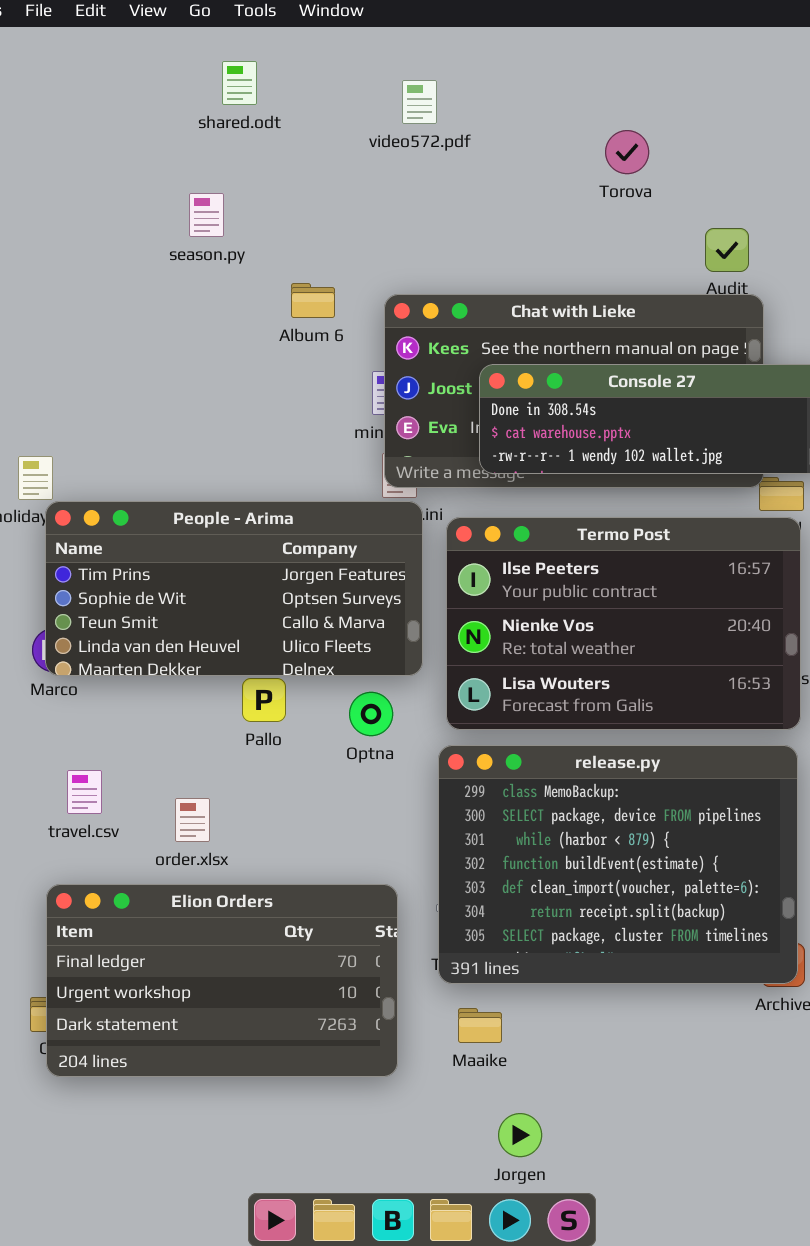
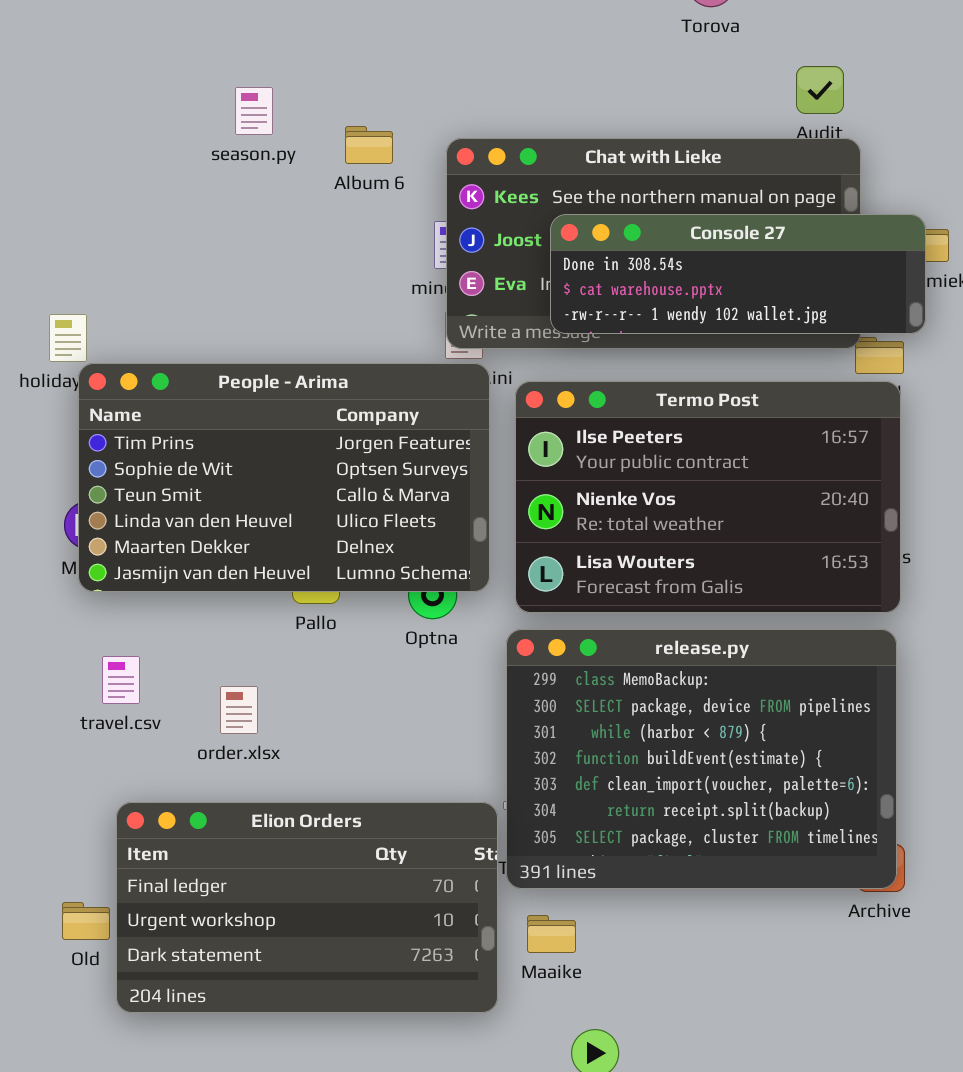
season.py: [189,193,224,237] -> [235,87,273,135], moved
People - Arima: [45,501,423,676] -> [78,363,490,592], resized
Elion Orders: [46,884,398,1077] -> [116,802,498,1013], moved

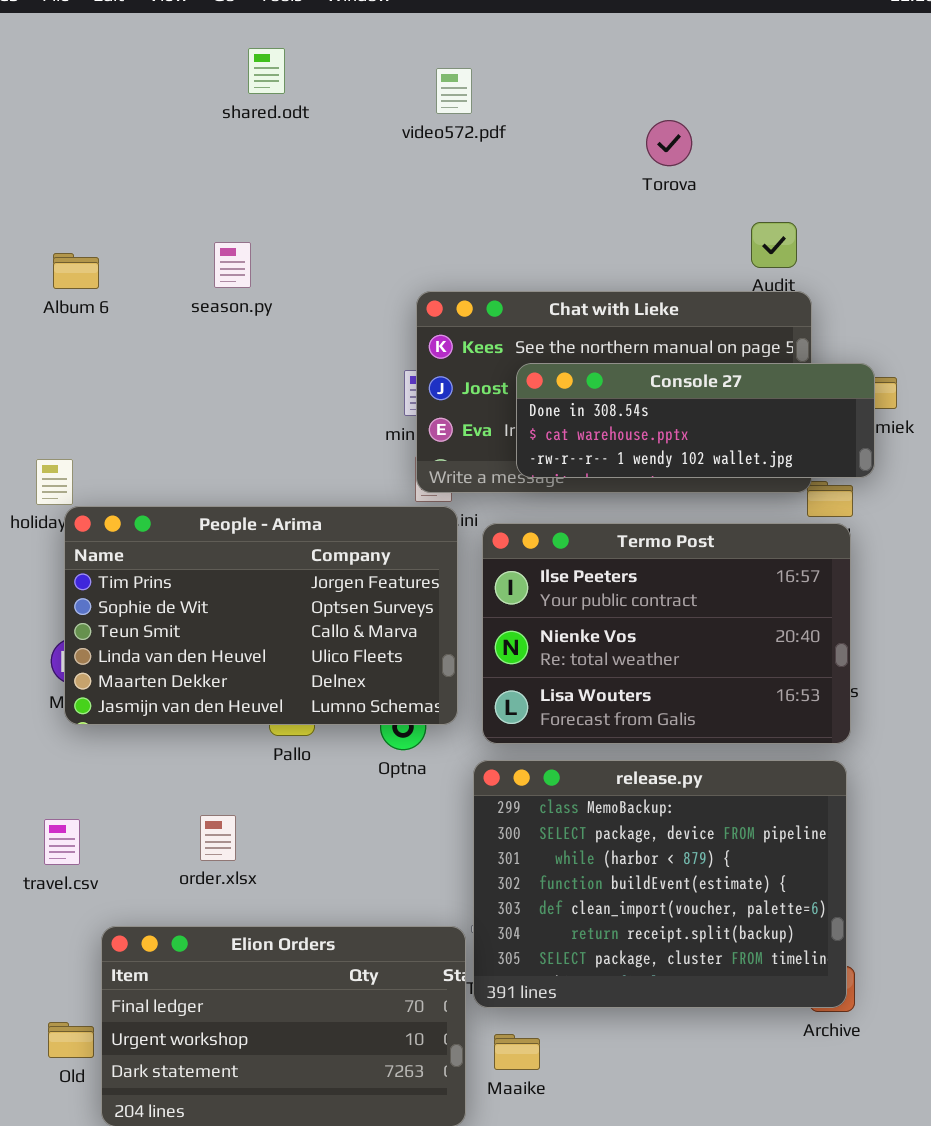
Album 6: [345,126,393,164] -> [53,253,99,289], moved
travel.csv: [102,656,140,704] -> [44,819,80,865], moved

